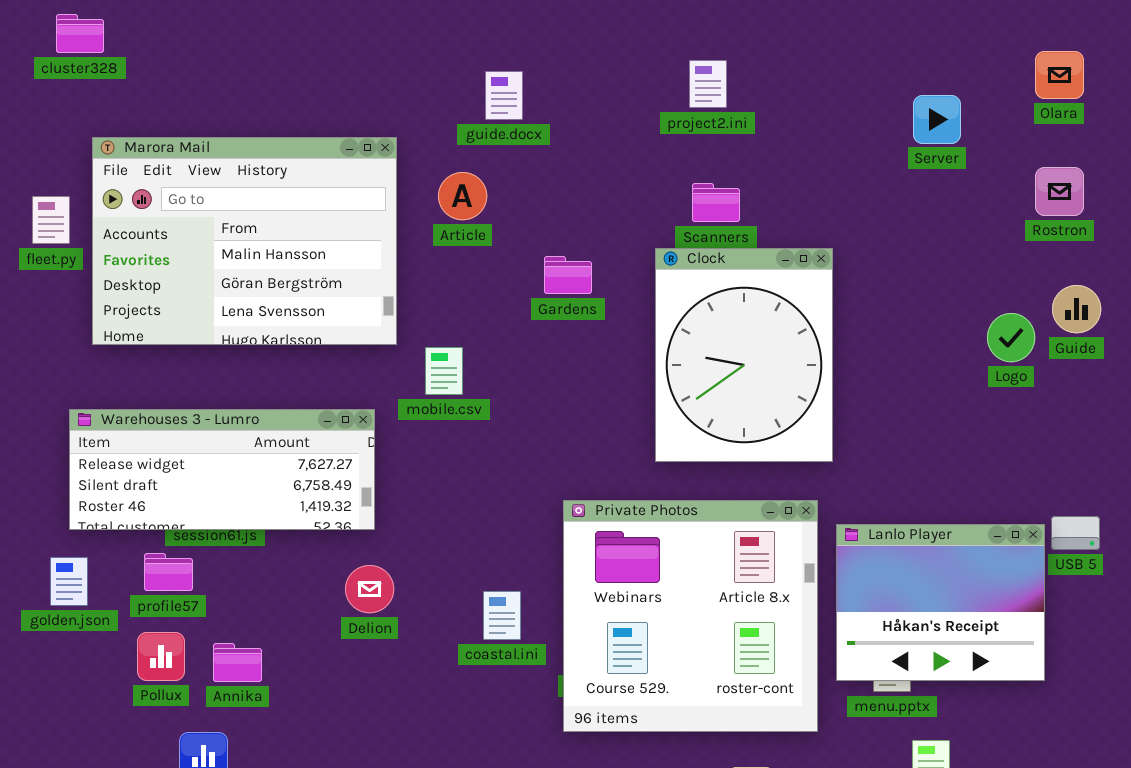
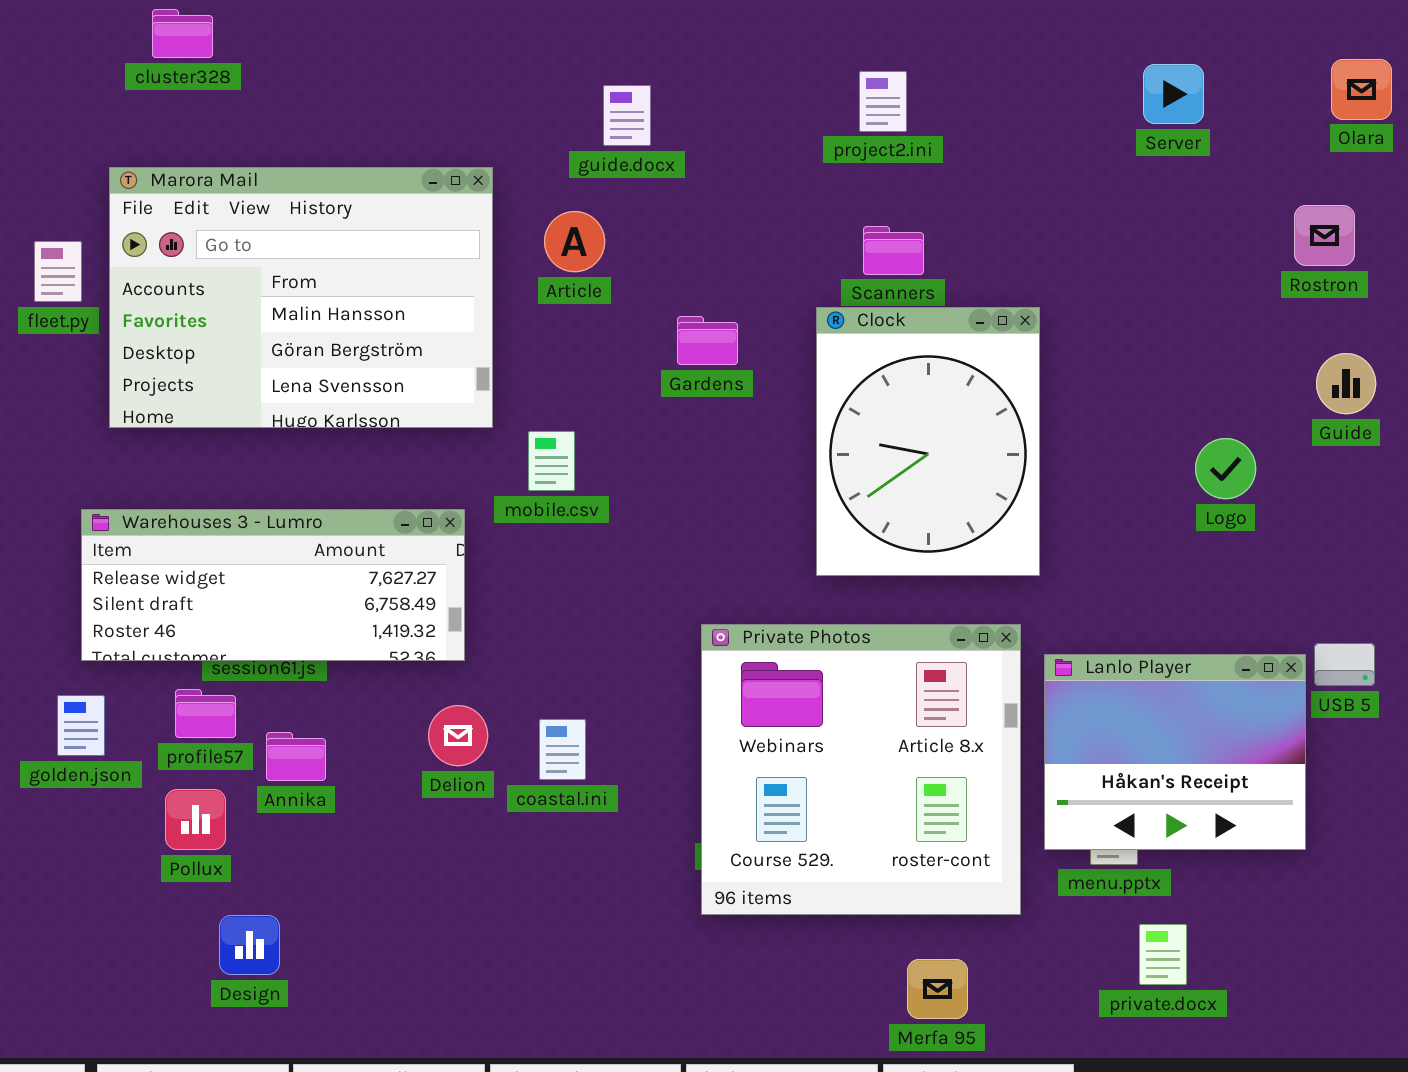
cluster328: [56,14,104,53] -> [152,9,213,58], moved
Olara: [1035,51,1084,99] -> [1331,59,1392,120], moved
Server: [913,95,961,144] -> [1143,64,1204,124], moved
Logo: [987,313,1035,362] -> [1195,438,1256,499], moved
coastal.ini: [483,591,521,640] -> [539,719,586,780], moved
Annika: [213,643,262,682] -> [266,732,326,781], moved

